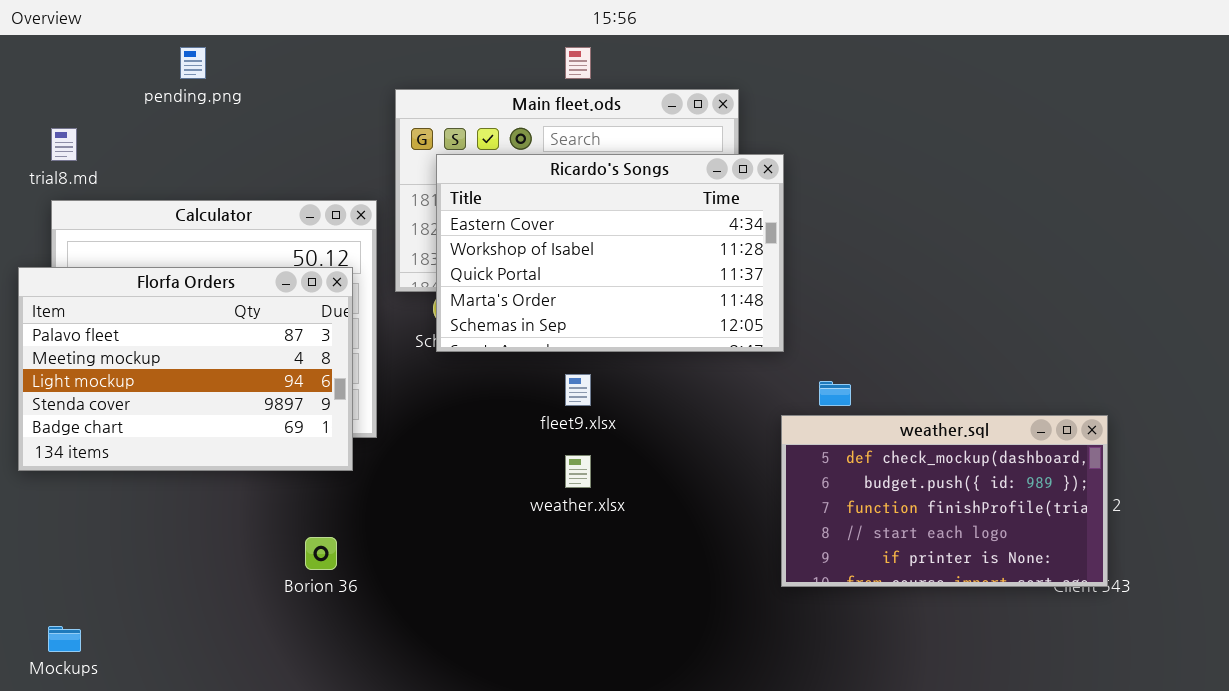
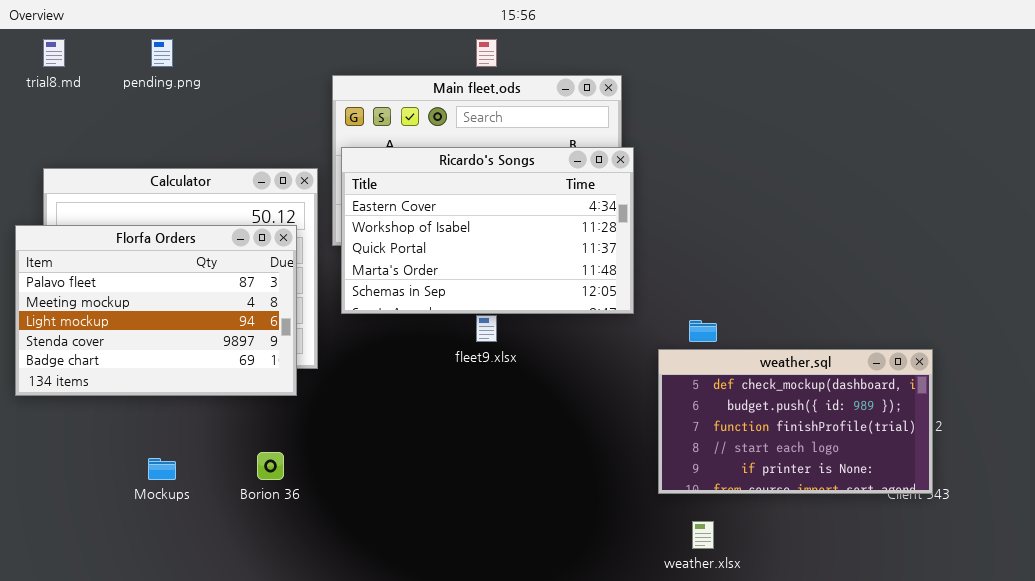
trial8.md: [51,128,77,161] -> [43,39,65,67], moved
Ricardo's Songs: [436,154,784,352] -> [341,147,634,314], moved
weather.xlsx: [565,455,591,488] -> [692,521,714,549], moved
Mockups: [48,626,81,652] -> [148,458,176,480], moved

